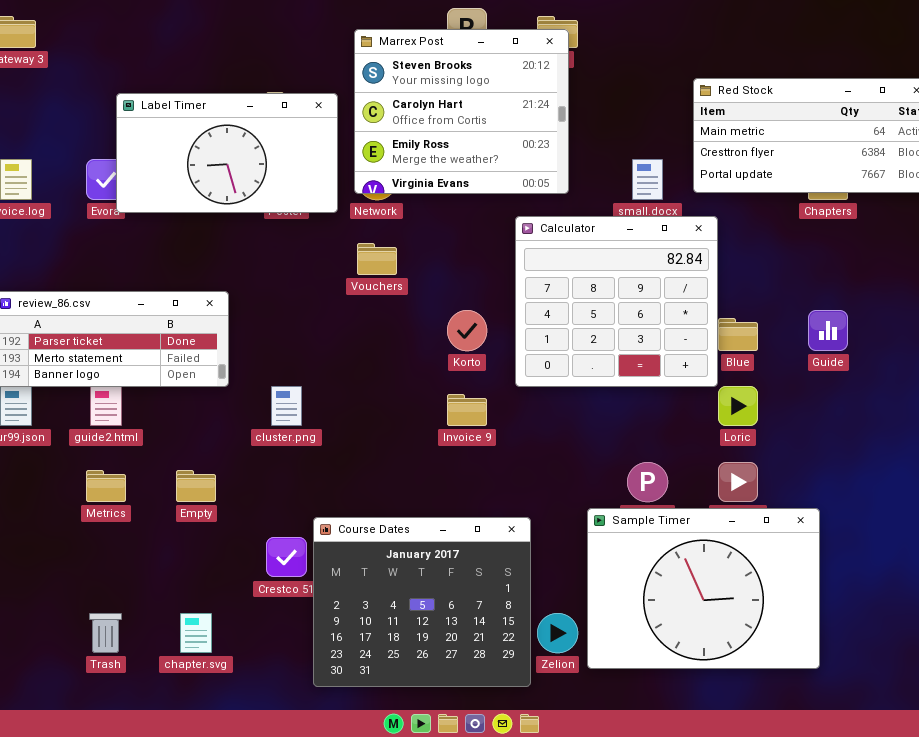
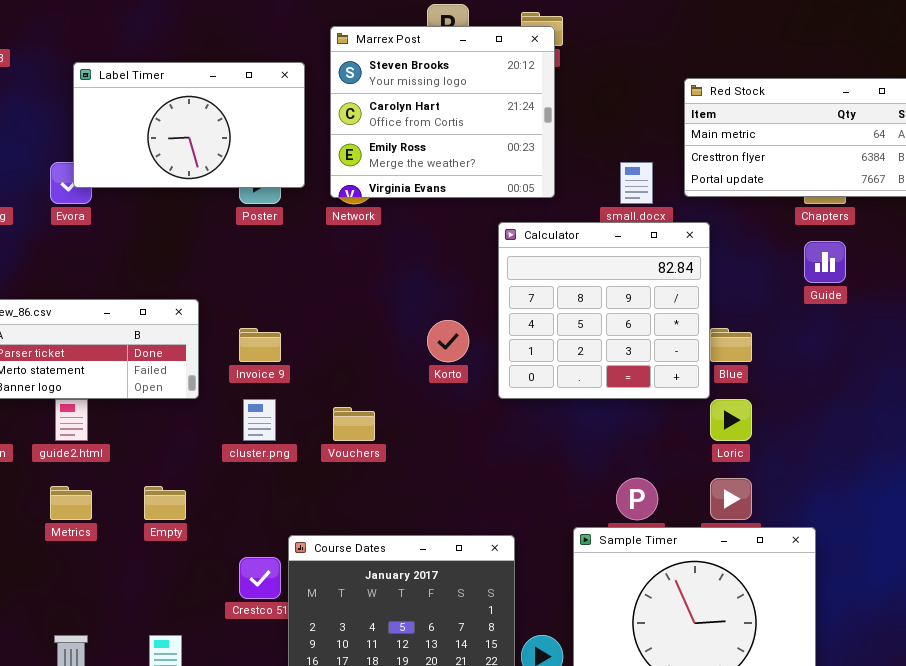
Label Timer: [116,93,338,213] -> [73,62,305,188], moved
Vouchers: [357,243,397,275] -> [333,407,375,441], moved
Guide: [808,310,848,351] -> [804,241,846,283], moved
Invoice 9: [447,394,487,426] -> [239,328,281,362], moved

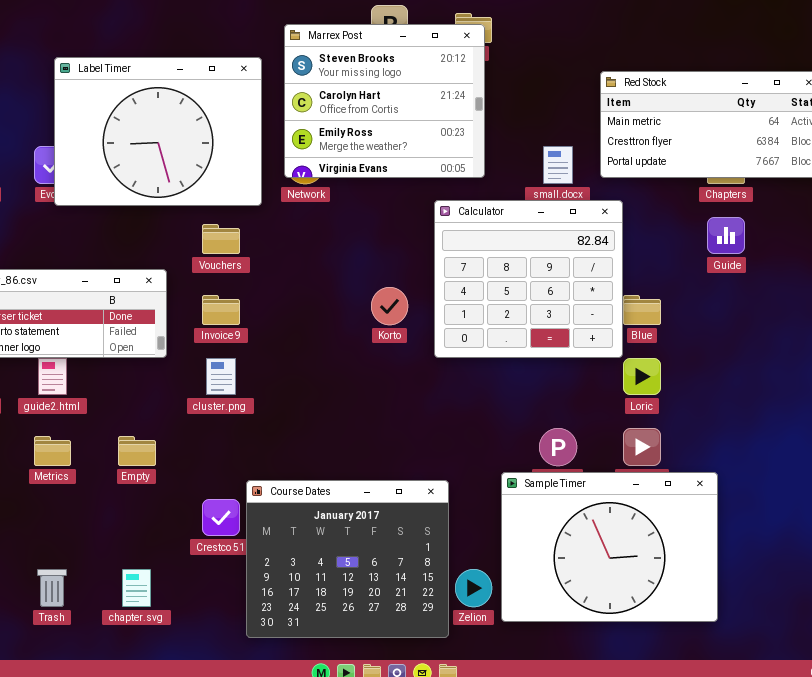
Label Timer: [73,62,305,188] -> [54,57,262,206], resized
Vouchers: [333,407,375,441] -> [202,224,240,254], moved

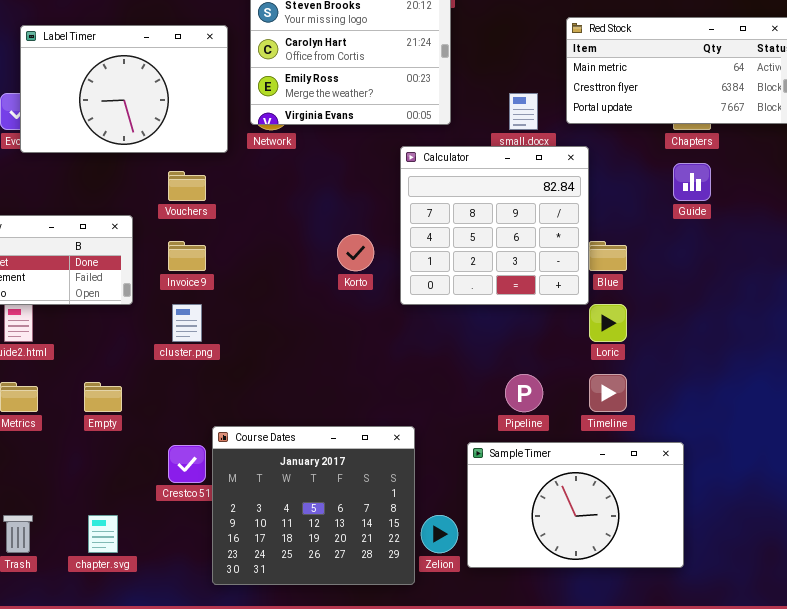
Label Timer: [54,57,262,206] -> [20,25,228,153], resized
Sample Timer: [501,472,718,622] -> [467,442,684,568], resized

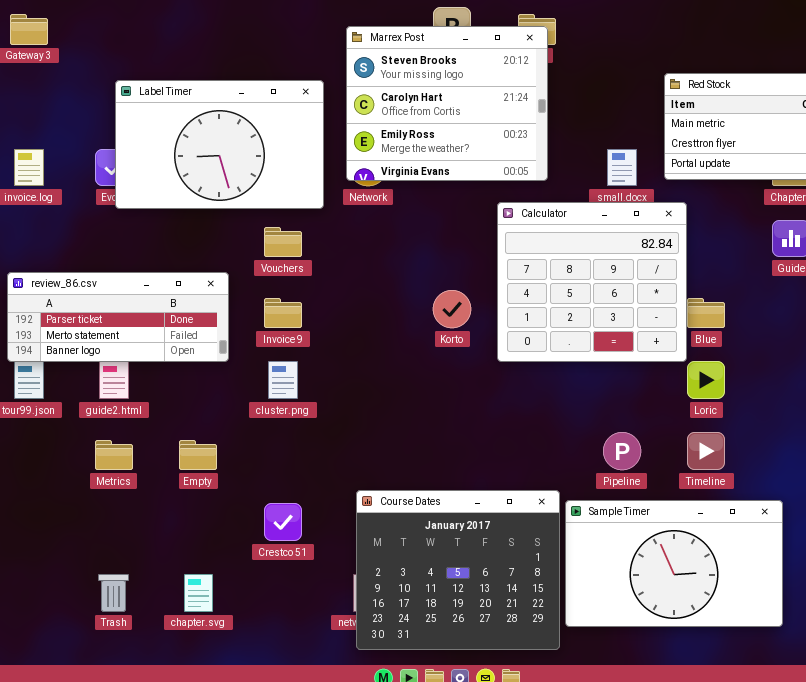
Course Dates: [212,426,415,585] -> [356,490,560,650], moved

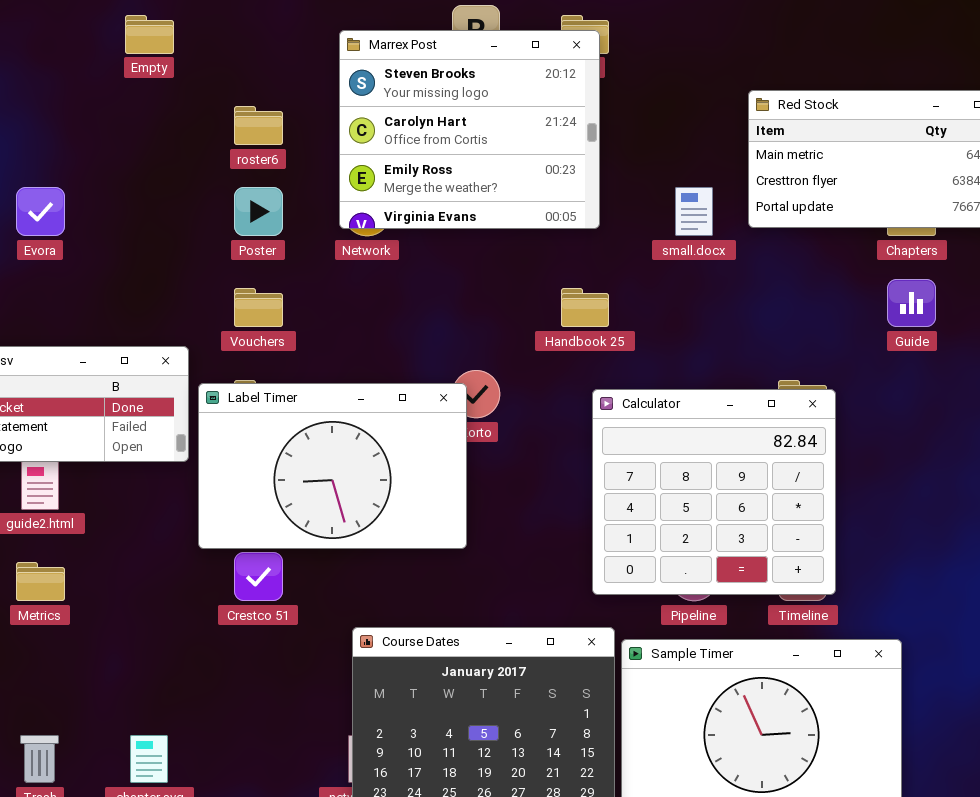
Label Timer: [115,80,324,209] -> [198,383,467,549], moved
Calculator: [497,202,687,362] -> [592,389,836,595], moved
Empty: [179,440,217,470] -> [125,15,174,54], moved
Crestco 51: [264,503,302,541] -> [234,552,283,601], moved

